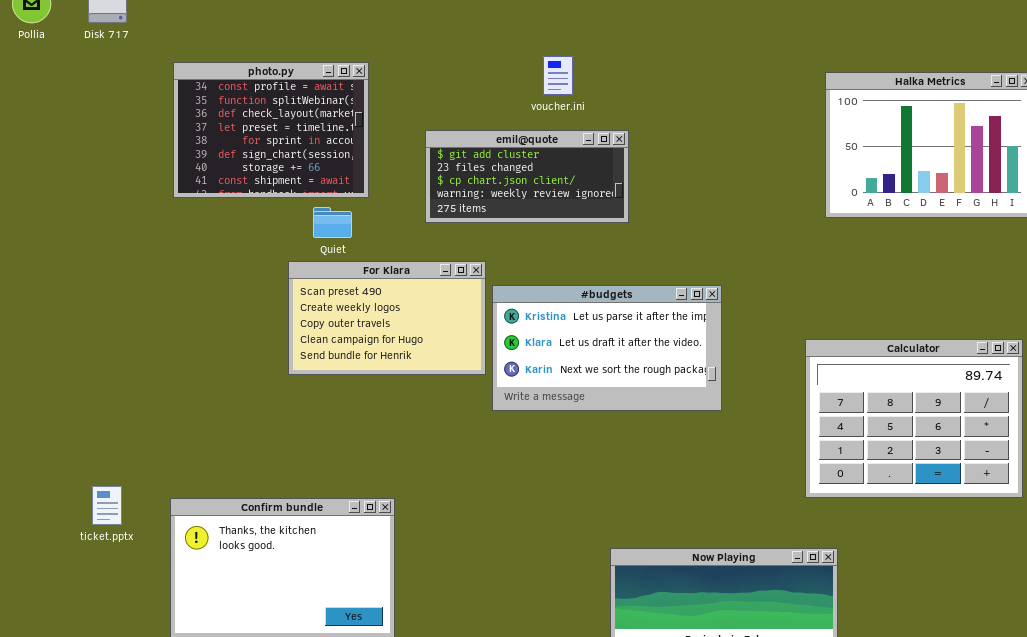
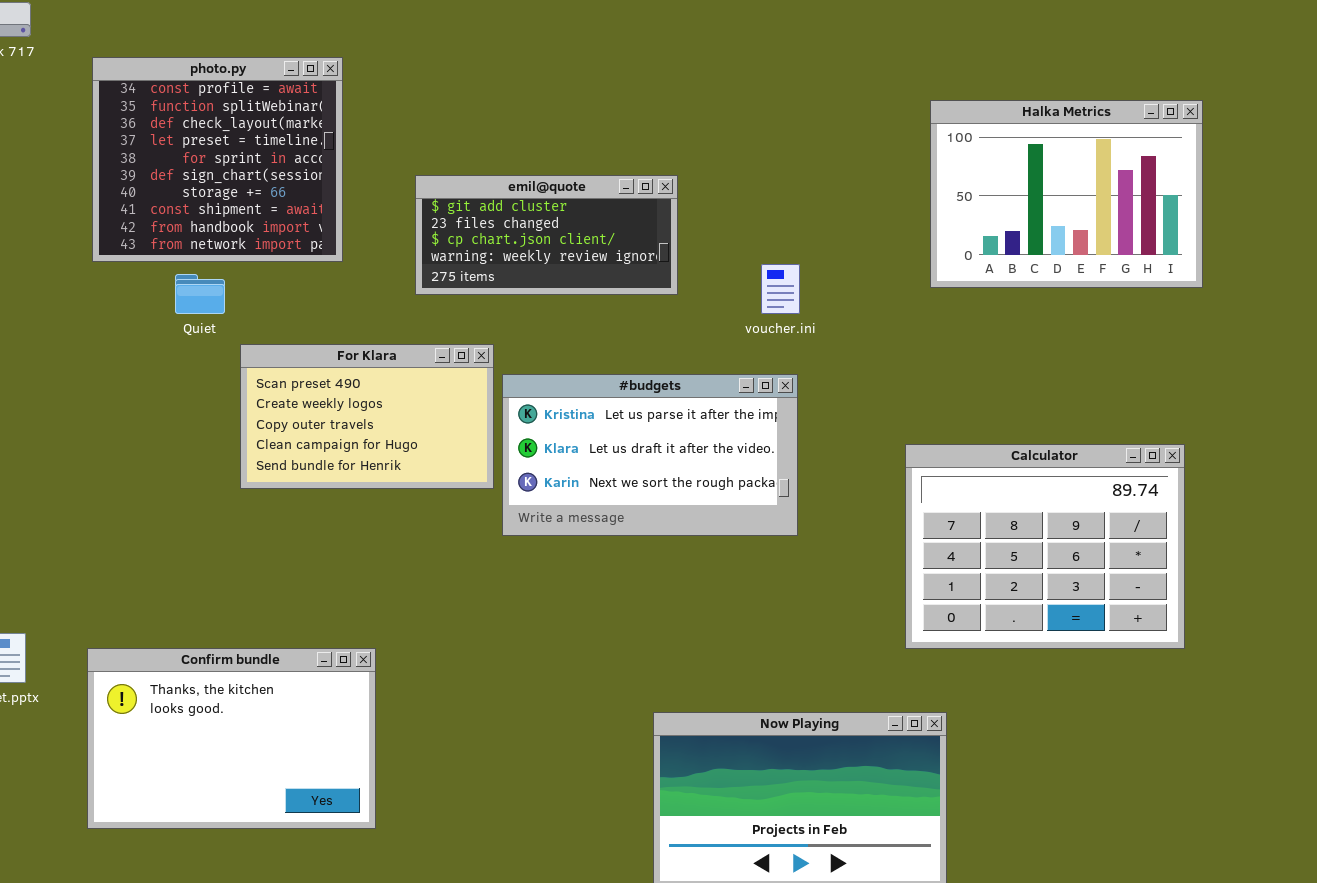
voucher.ini: [543,56,573,95] -> [761,264,800,314], moved
photo.py: [173,62,369,198] -> [92,57,343,262], resized
Quiet: [313,207,352,238] -> [175,274,225,314], moved

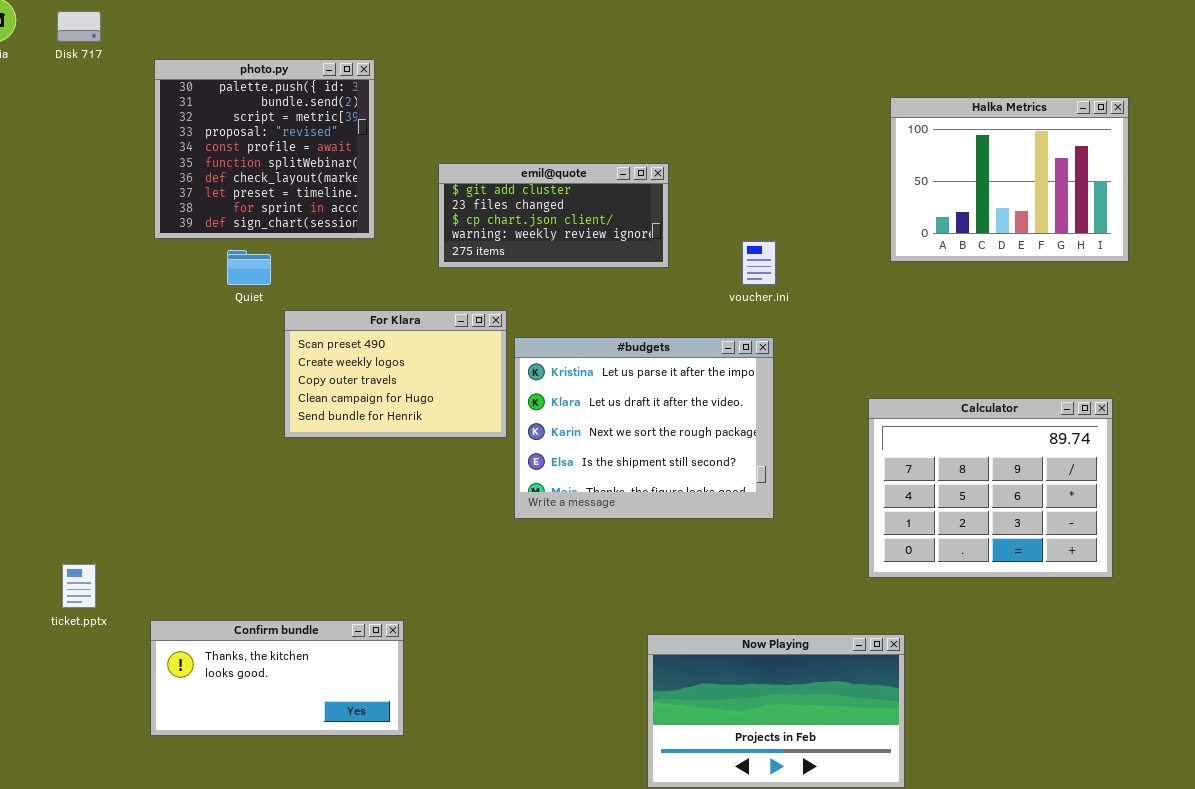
photo.py: [92,57,343,262] -> [154,59,375,239], scrolled up 4 rows
#budgets: [502,374,798,536] -> [514,337,774,519], resized
Confirm bundle: [87,648,376,829] -> [150,620,404,736], resized

